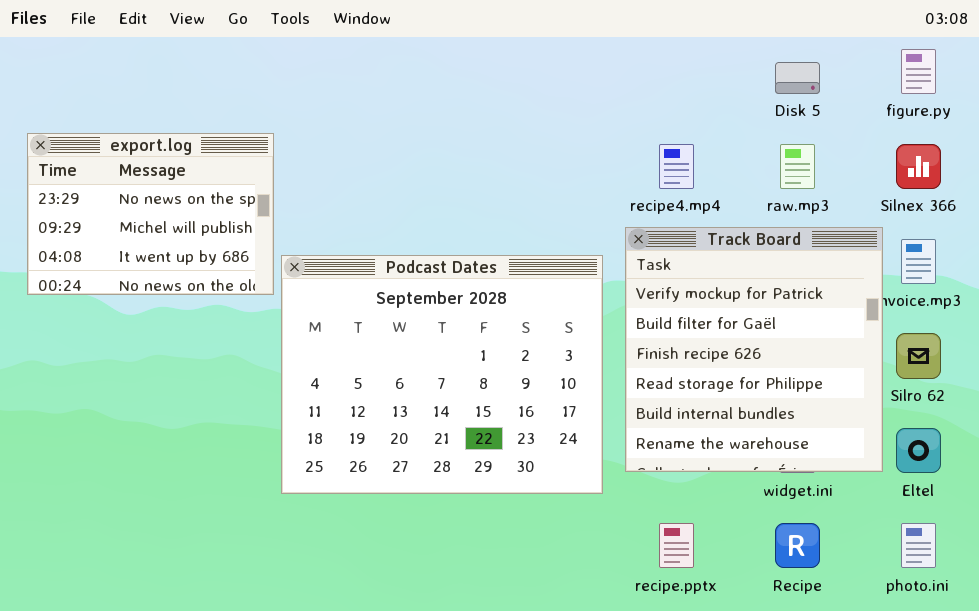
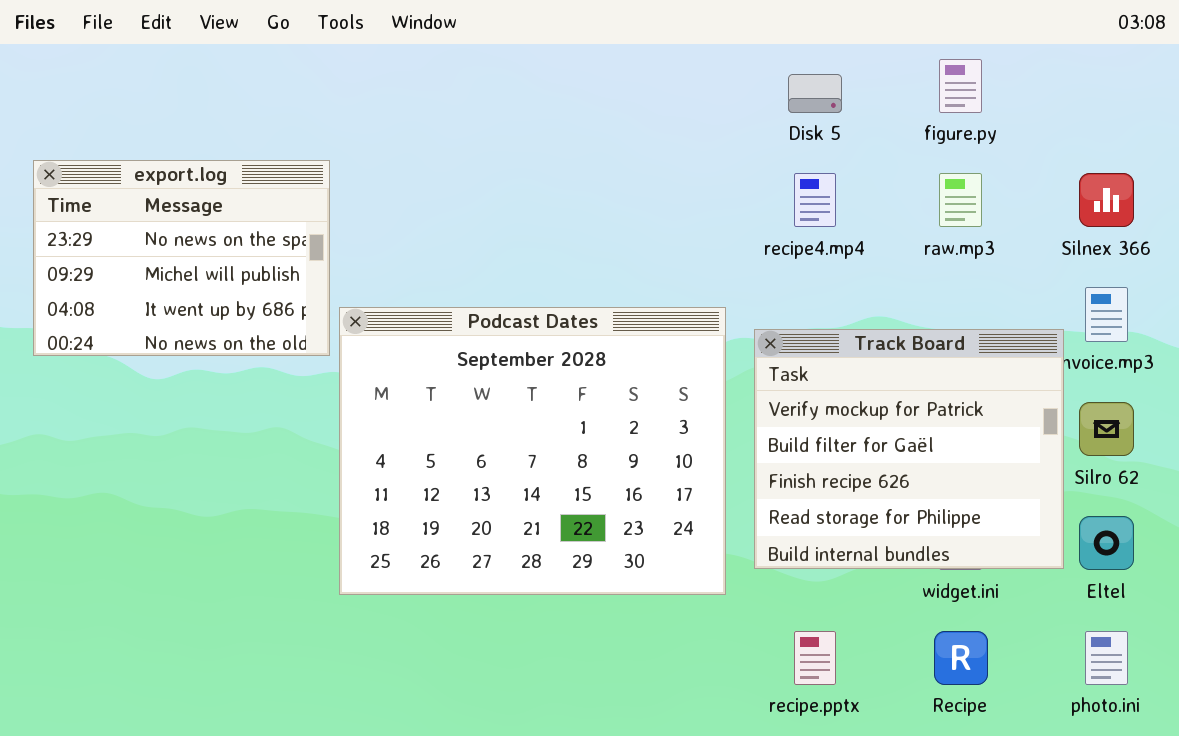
figure.py: [901,49,936,94] -> [939,59,982,113], moved
Disk 5: [775,62,820,94] -> [788,74,842,113], moved
Track Board: [625,227,883,472] -> [754,329,1064,569], resized

